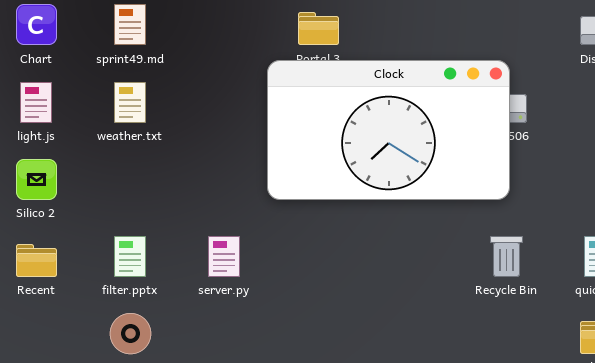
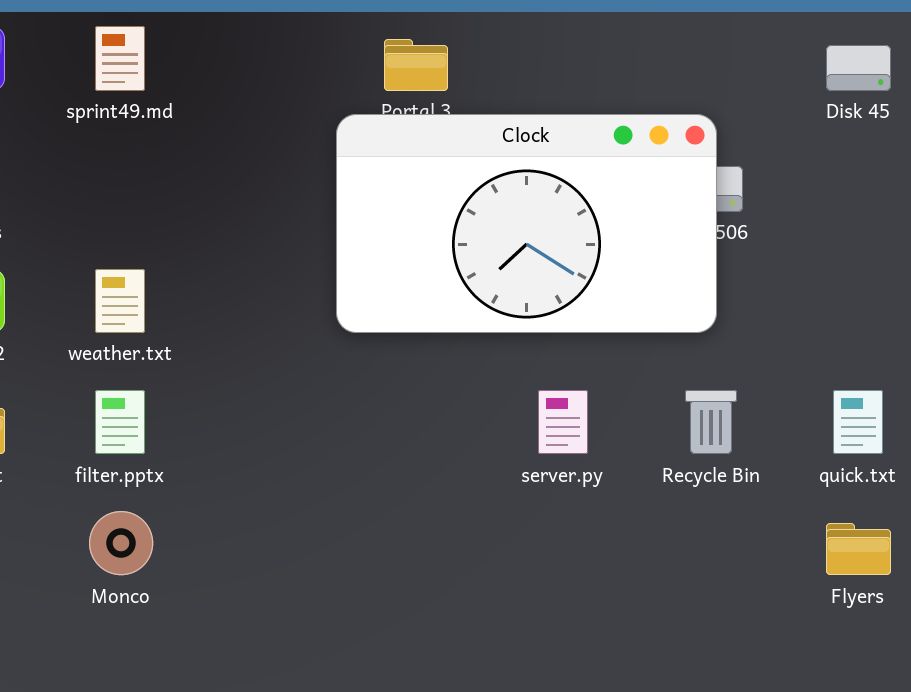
weather.txt: [114,82,146,123] -> [95,269,145,333], moved
server.py: [208,236,240,277] -> [538,390,588,454], moved

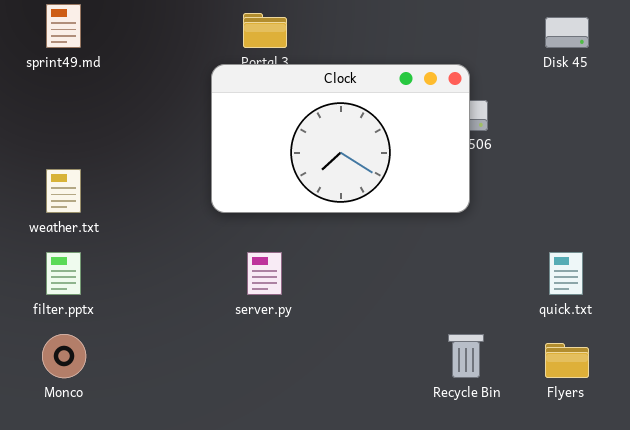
server.py: [538,390,588,454] -> [247,252,282,295], moved
Recycle Bin: [685,390,737,454] -> [448,334,484,378], moved

